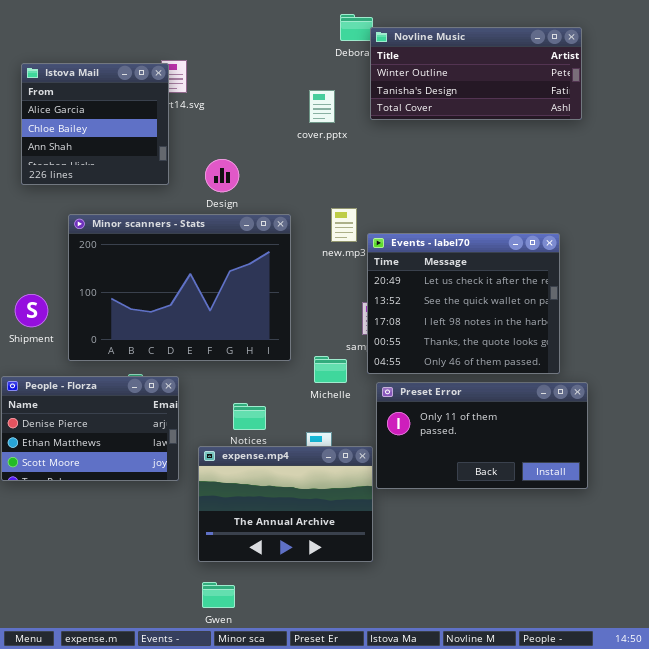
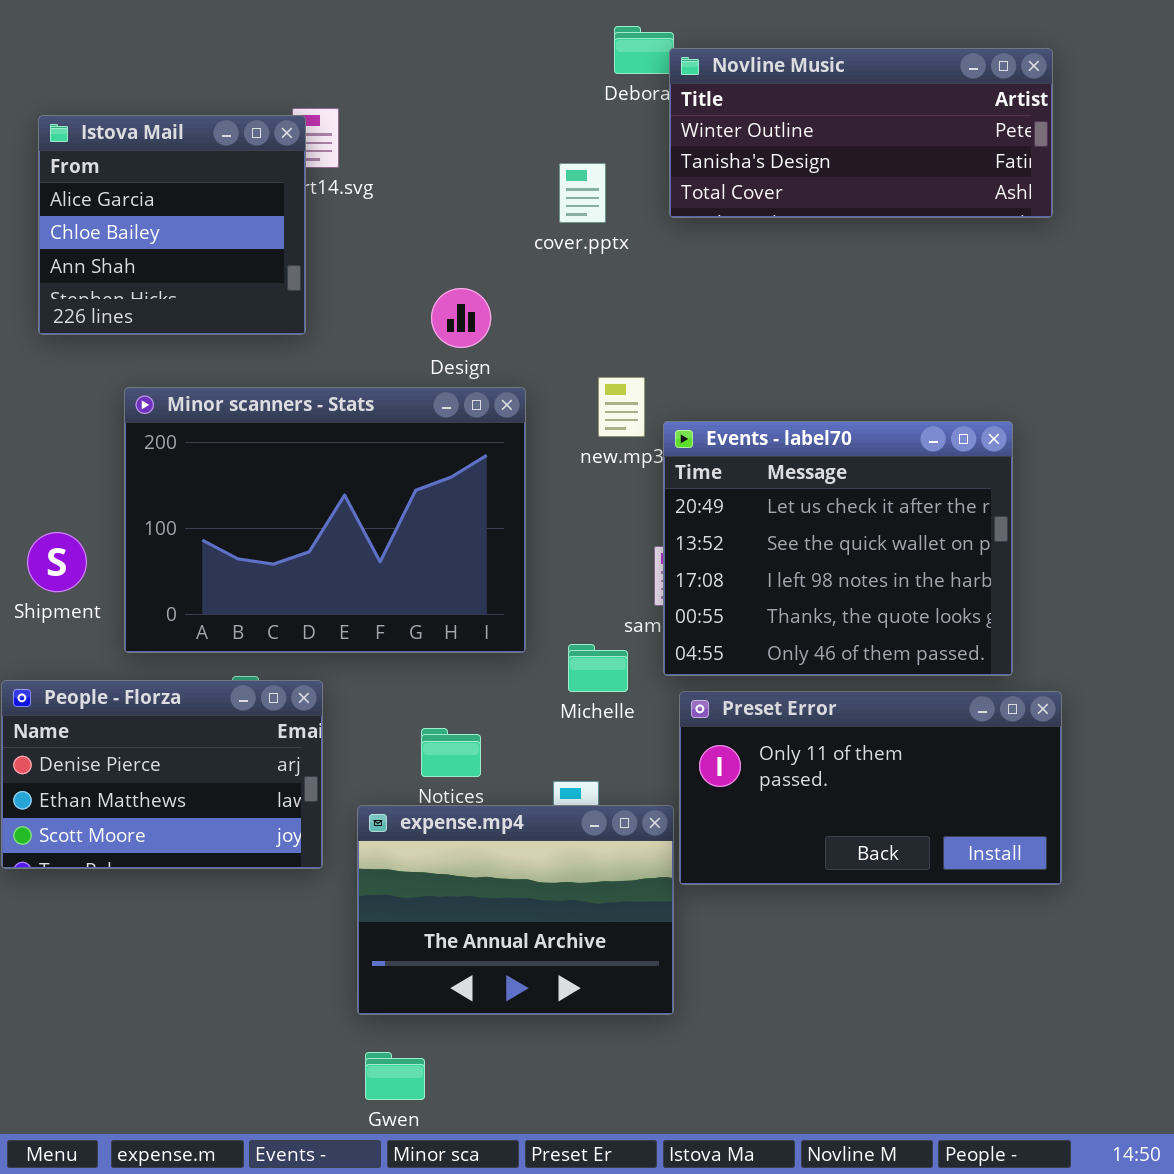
Design: [205,159,239,192] -> [431,288,491,348], moved

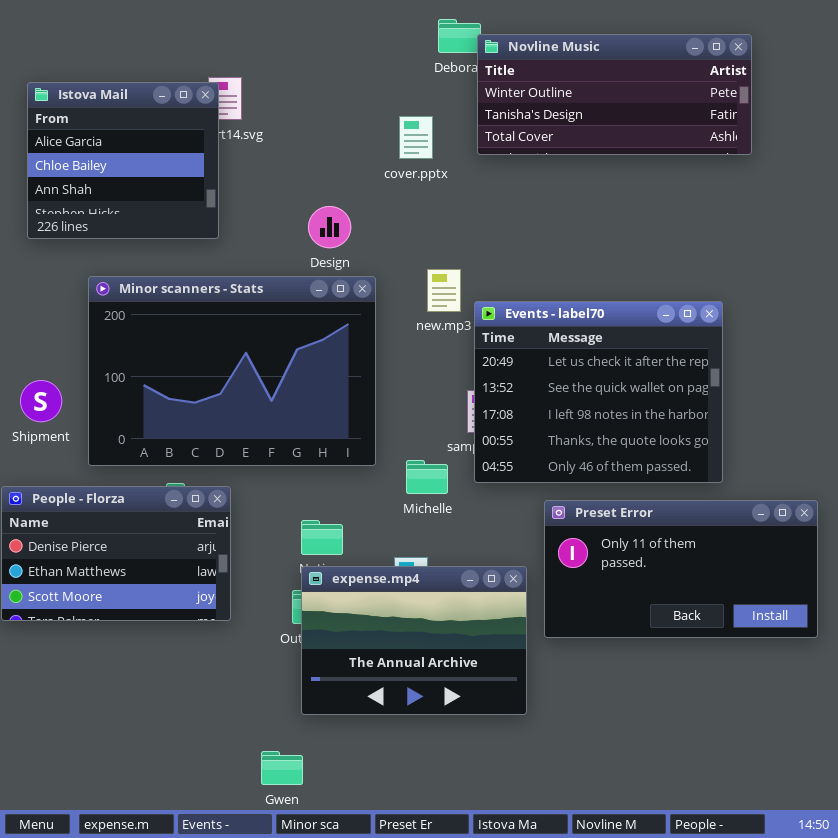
Preset Error: [679,691,1062,885] -> [544,500,818,638], moved
expense.mp4: [357,805,674,1015] -> [301,566,527,715], moved

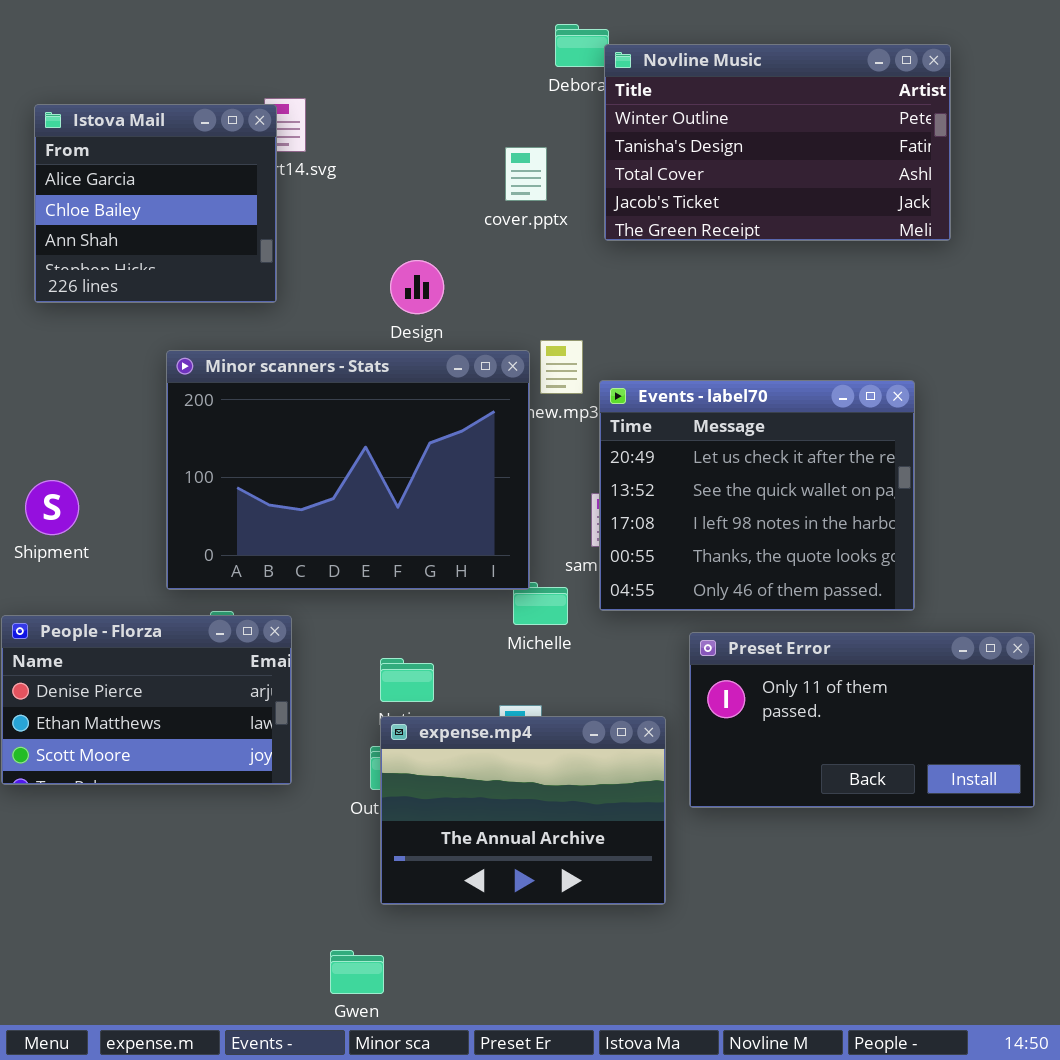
Novline Music: [477,34,752,155] -> [604,44,951,241], resized
Minor scanners - Stats: [88,276,376,466] -> [166,350,530,590], moved

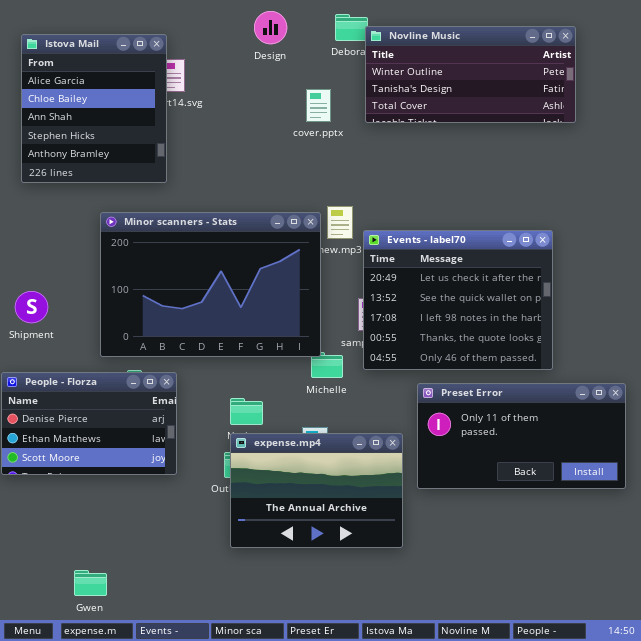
Novline Music: [604,44,951,241] -> [365,26,576,123], resized
Istova Mail: [34,104,277,303] -> [21,34,167,183], resized
Design: [390,260,444,314] -> [254,11,287,44], moved
Gwen: [330,950,384,994] -> [74,570,107,596], moved

